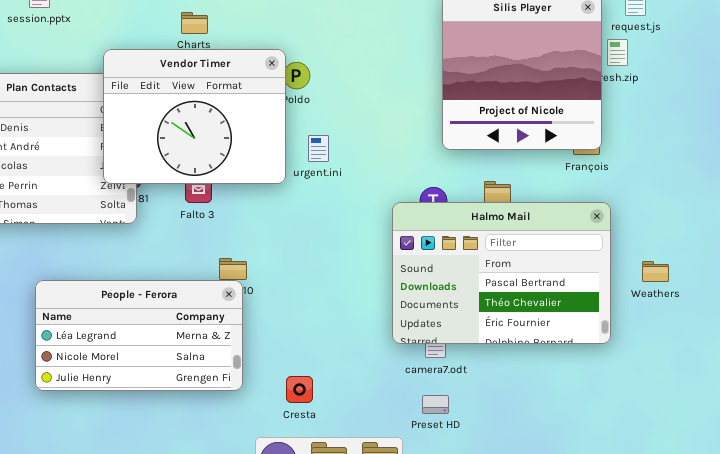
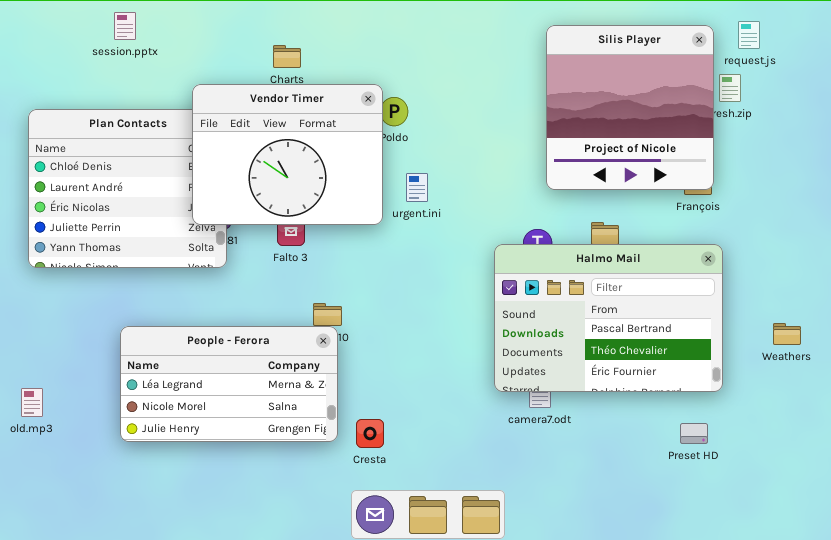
Weathers: [642,261,669,282] -> [773,323,801,345], moved
Cresta: [286,376,313,403] -> [356,419,384,448], moved
Preset HD: [422,395,449,414] -> [680,423,708,444], moved

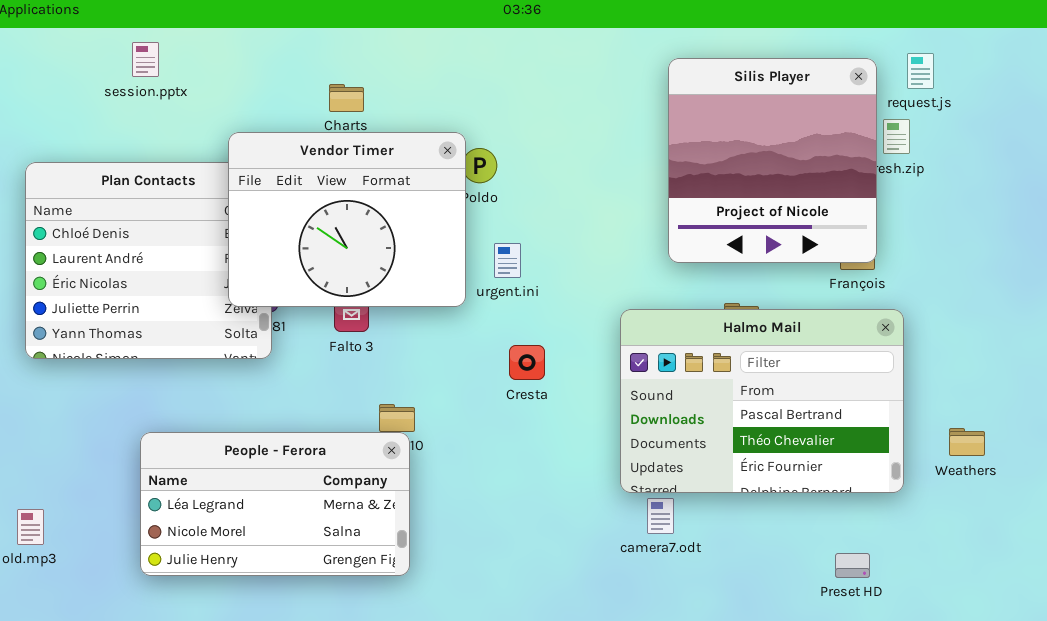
Halmo Mail: [494,244,723,392] -> [620,309,904,493], moved
Cresta: [356,419,384,448] -> [509,345,545,380], moved

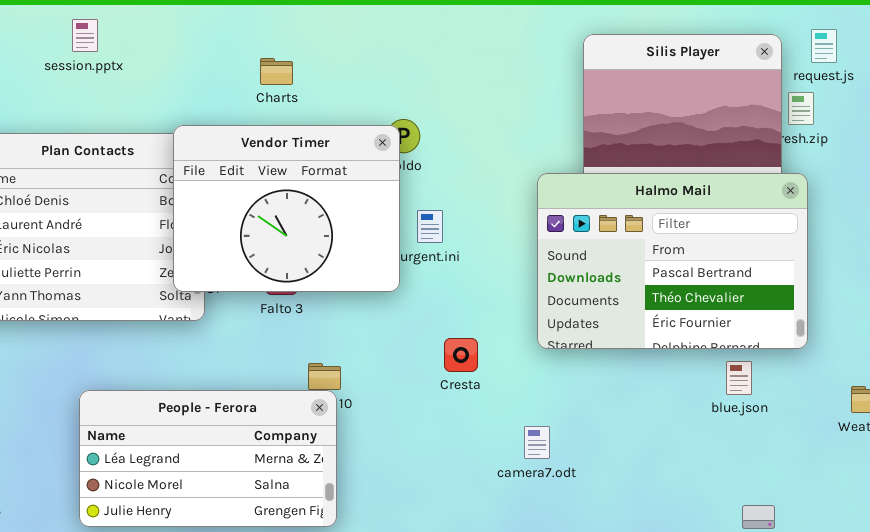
Vendor Timer: [228,132,466,307] -> [173,125,400,292], moved
Halmo Mail: [620,309,904,493] -> [537,173,808,349], moved
Cresta: [509,345,545,380] -> [444,338,478,372], moved
camera7.odt: [647,498,674,534] -> [524,426,550,459], moved

